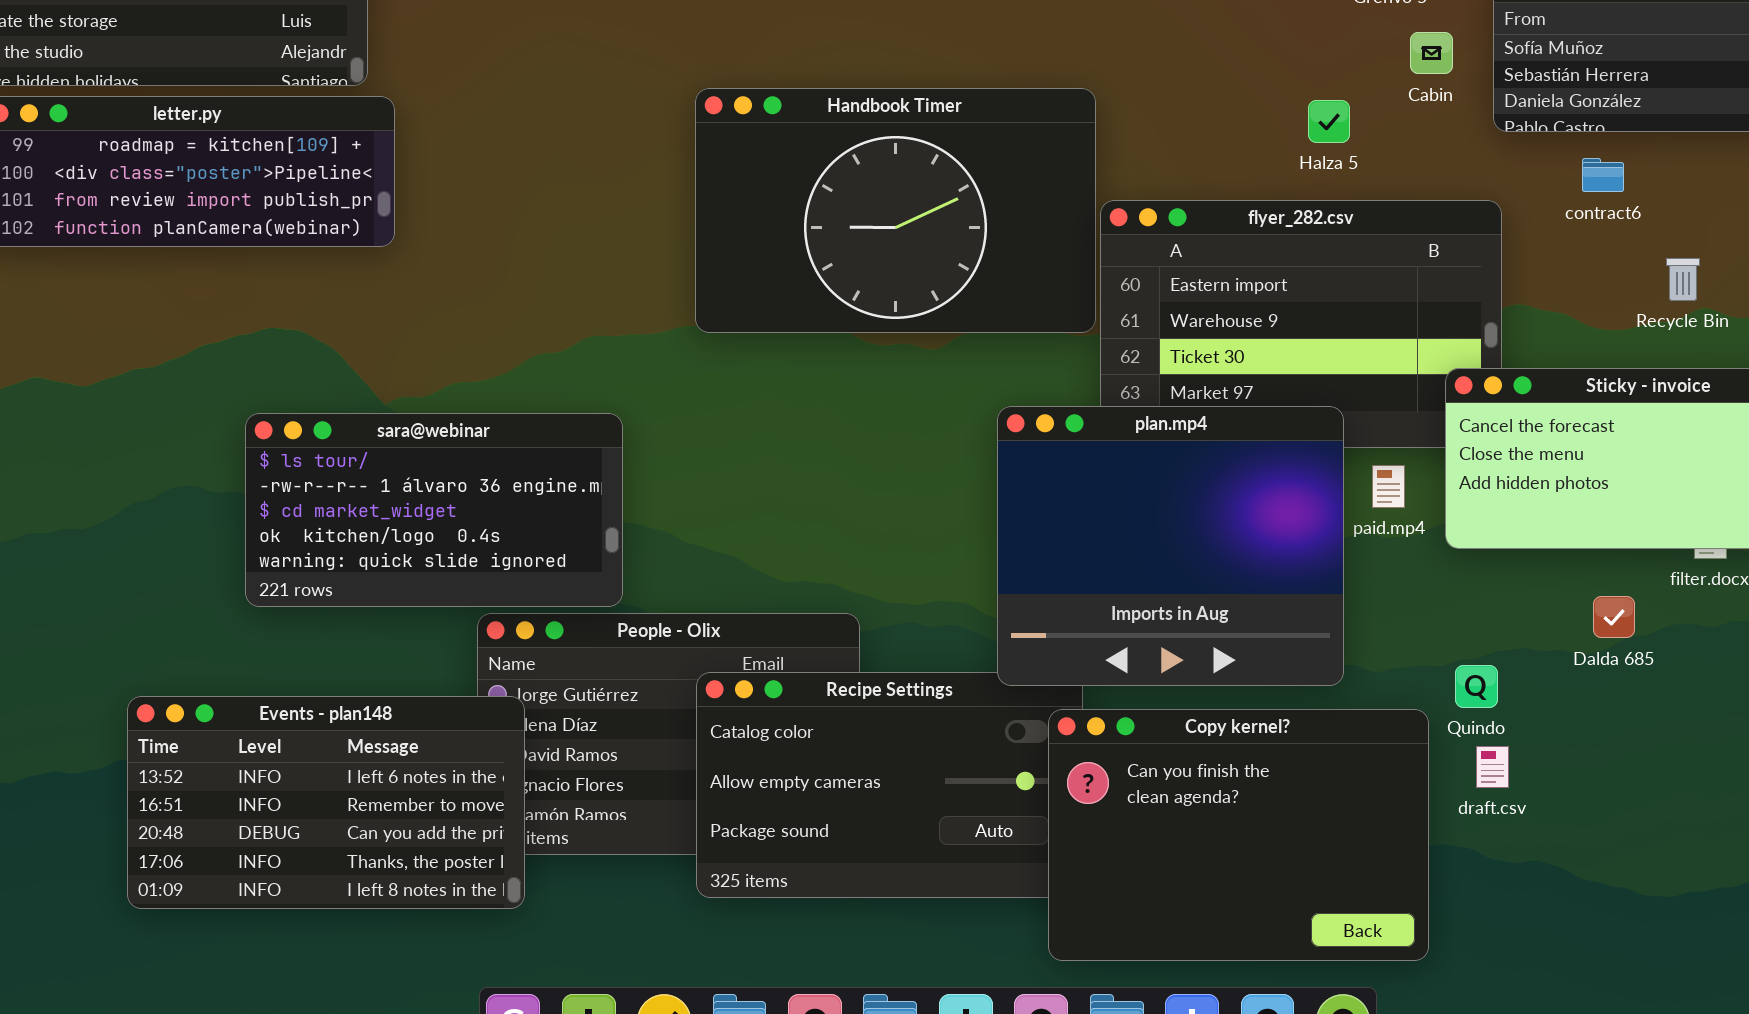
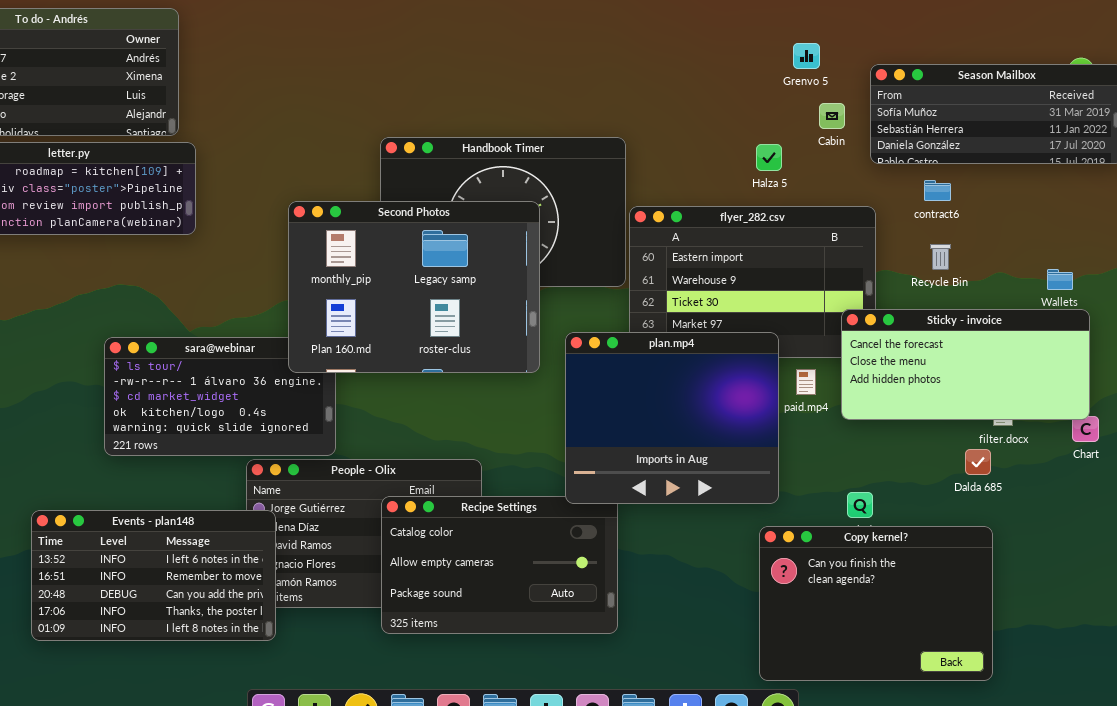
Second Photos: none -> [288,201,540,373], opened
Recycle Bin: [1666,258,1700,301] -> [930,244,951,270], moved
Dalda 685: [1593,596,1635,638] -> [965,449,991,475], moved
Copy kernel?: [1048,709,1429,961] -> [759,526,993,681], moved

